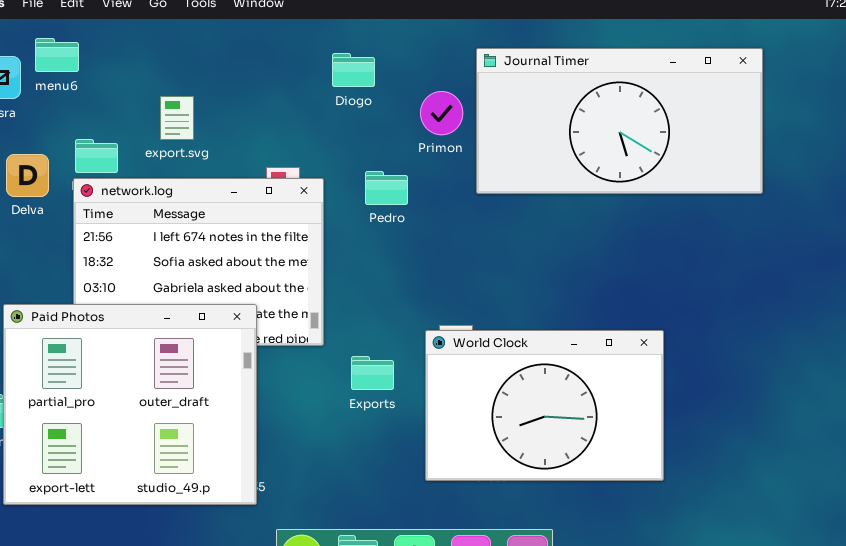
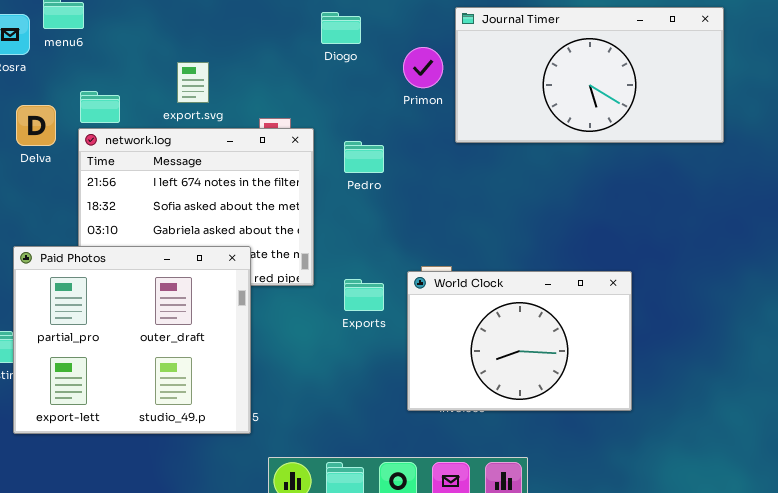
export.svg: [160,96,194,140] -> [177,62,209,103], moved
Pedro: [365,171,408,205] -> [344,141,384,173], moved
Exports: [351,356,394,390] -> [344,279,384,311], moved

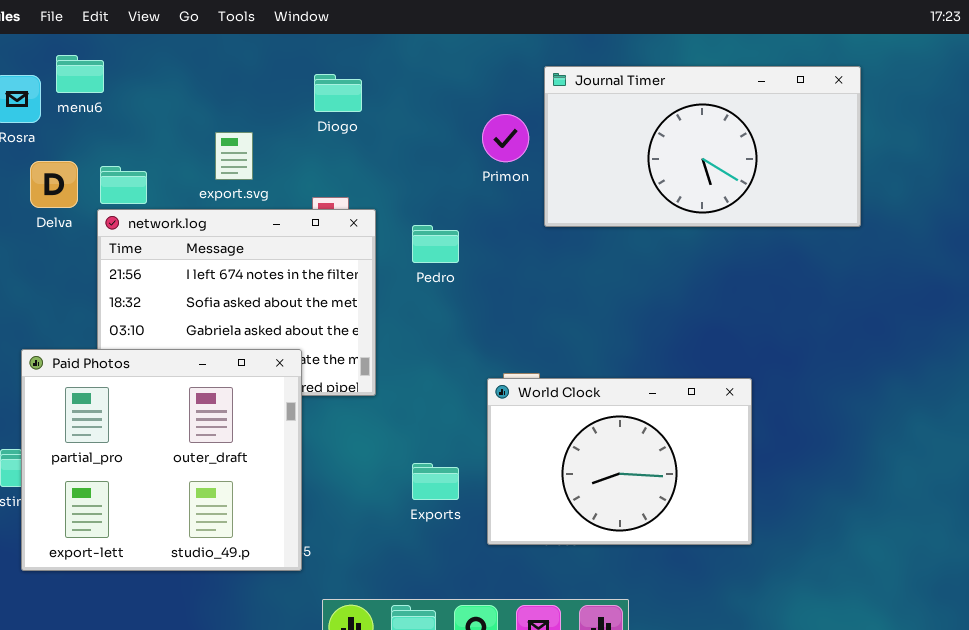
Diogo: [321,12,361,44] -> [314,74,362,112], moved
Delva: [16,105,56,146] -> [30,161,78,208], moved
Exports: [344,279,384,311] -> [412,463,459,500], moved

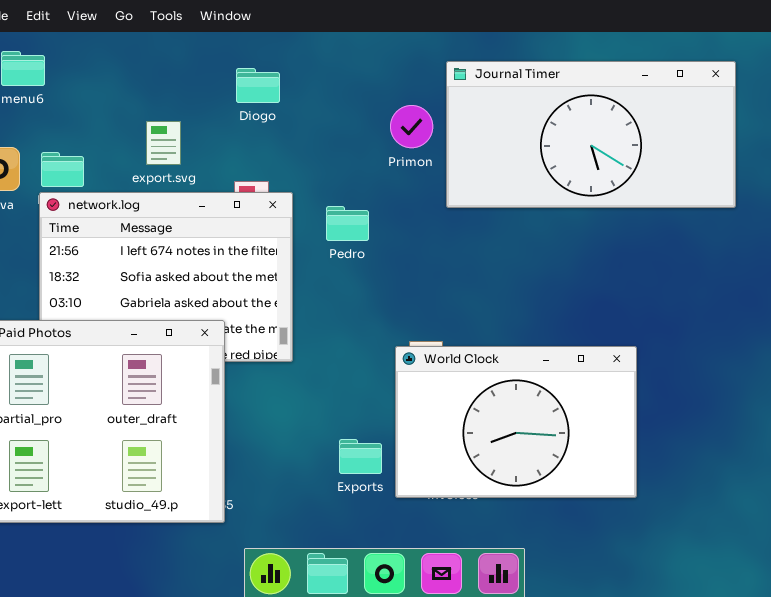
Exports: [412,463,459,500] -> [339,439,382,474], moved

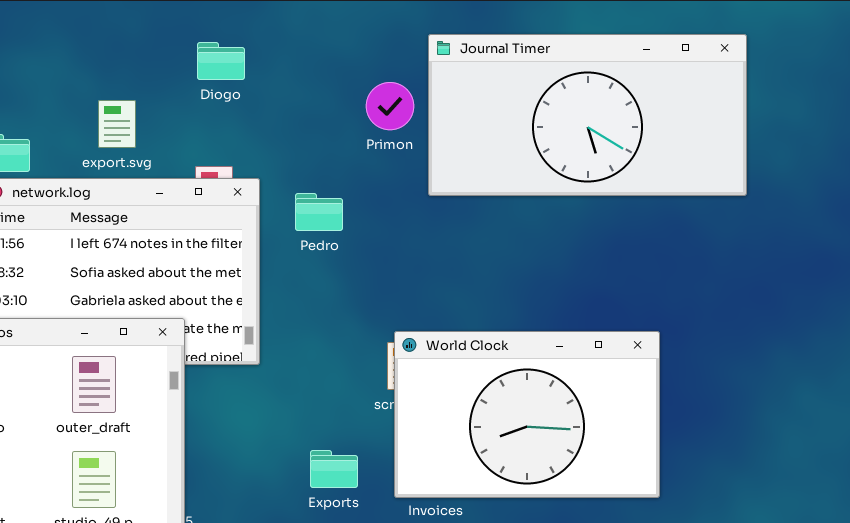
World Clock: [395,346,637,498] -> [394,331,660,498], moved

